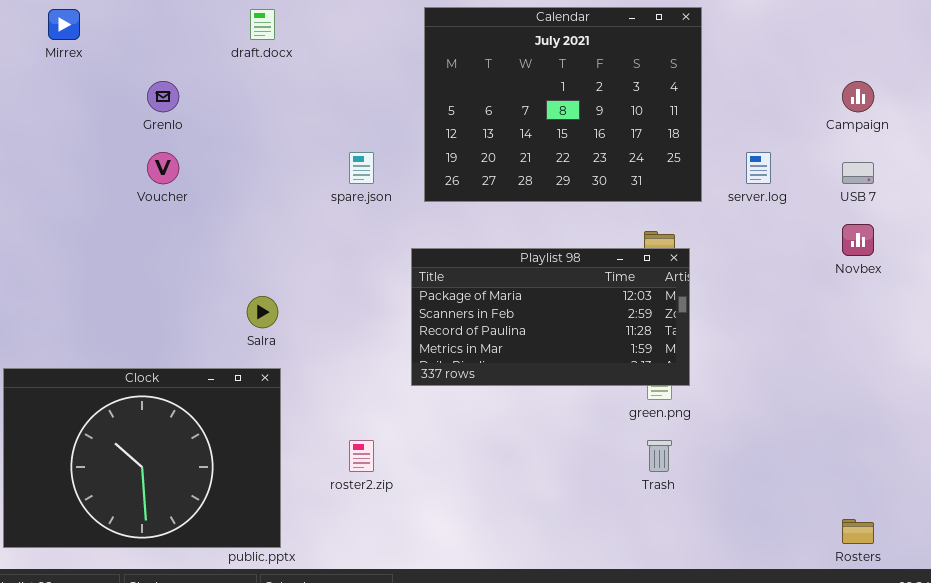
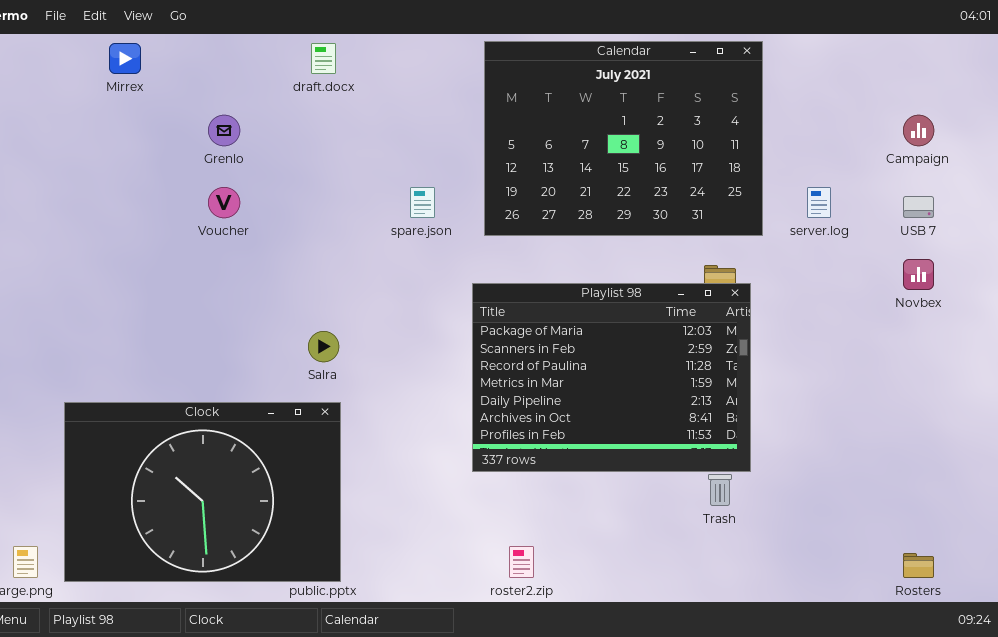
Playlist 98: [411,248,690,386] -> [472,283,751,472], resized
roster2.zip: [349,440,374,472] -> [509,546,534,578], moved

